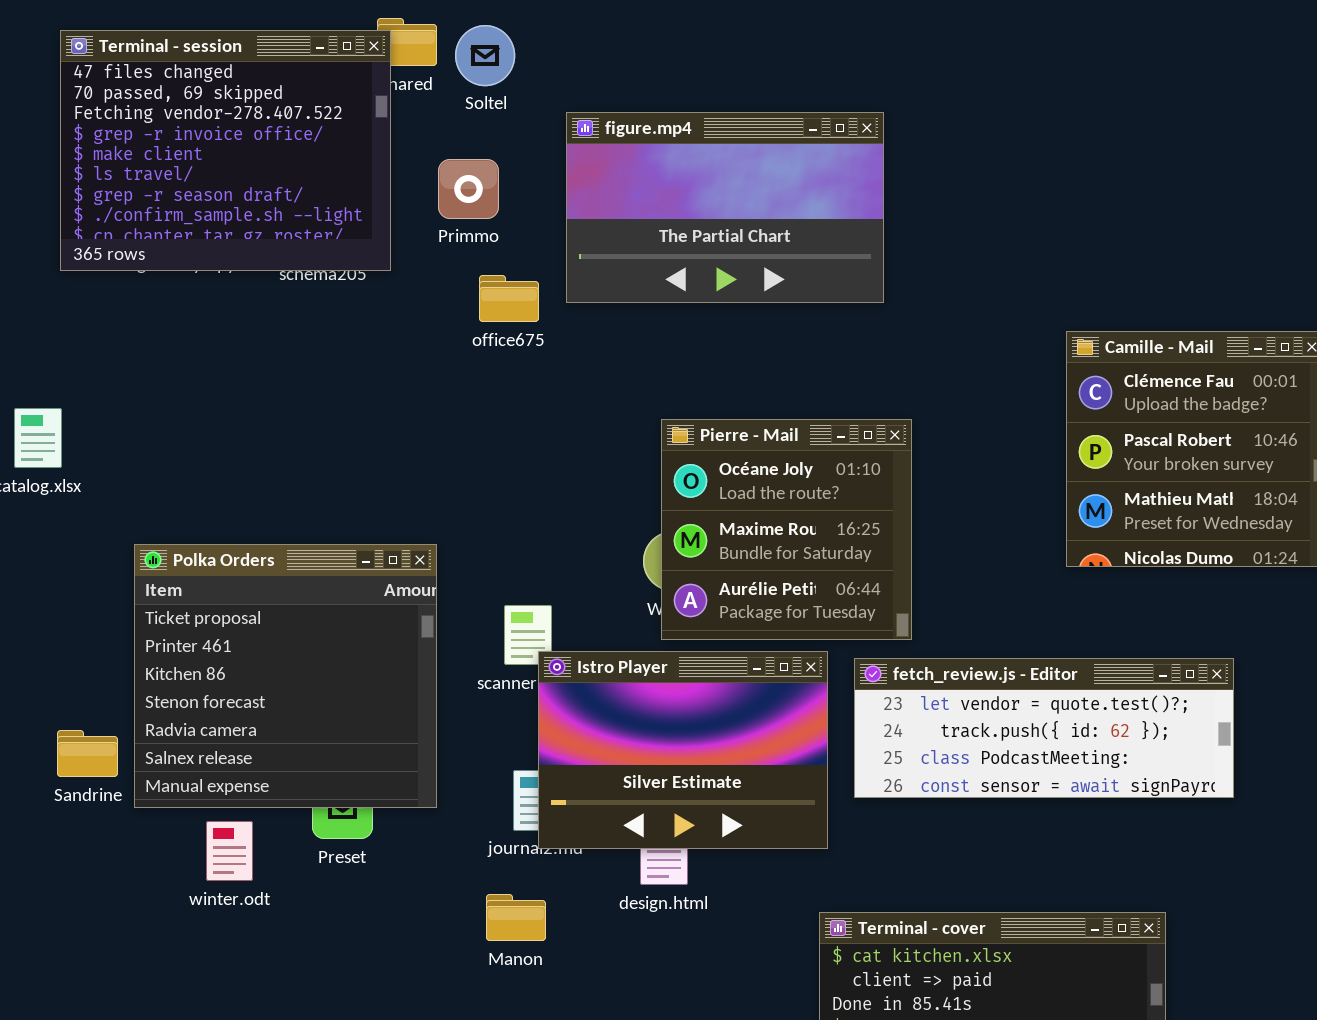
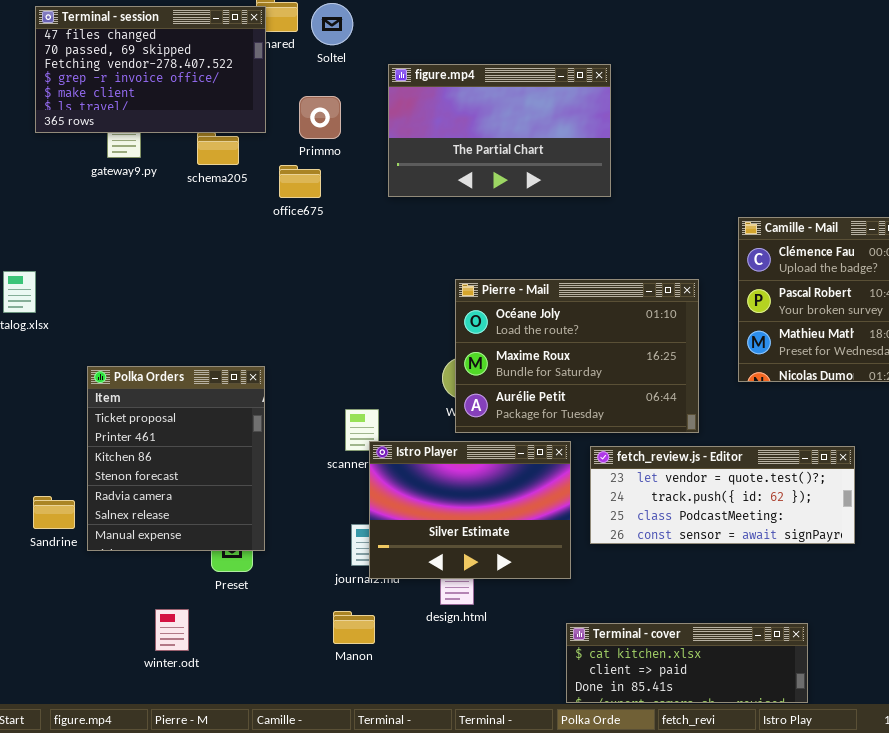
Terminal - session: [60,30,391,271] -> [35,6,266,133], resized
office675: [479,275,539,322] -> [279,165,321,198], moved
Pierre - Mail: [661,419,912,640] -> [455,279,699,433], resized
Polka Orders: [134,544,437,808] -> [87,366,265,551], resized
winter.odt: [206,821,253,881] -> [155,609,189,651], moved

